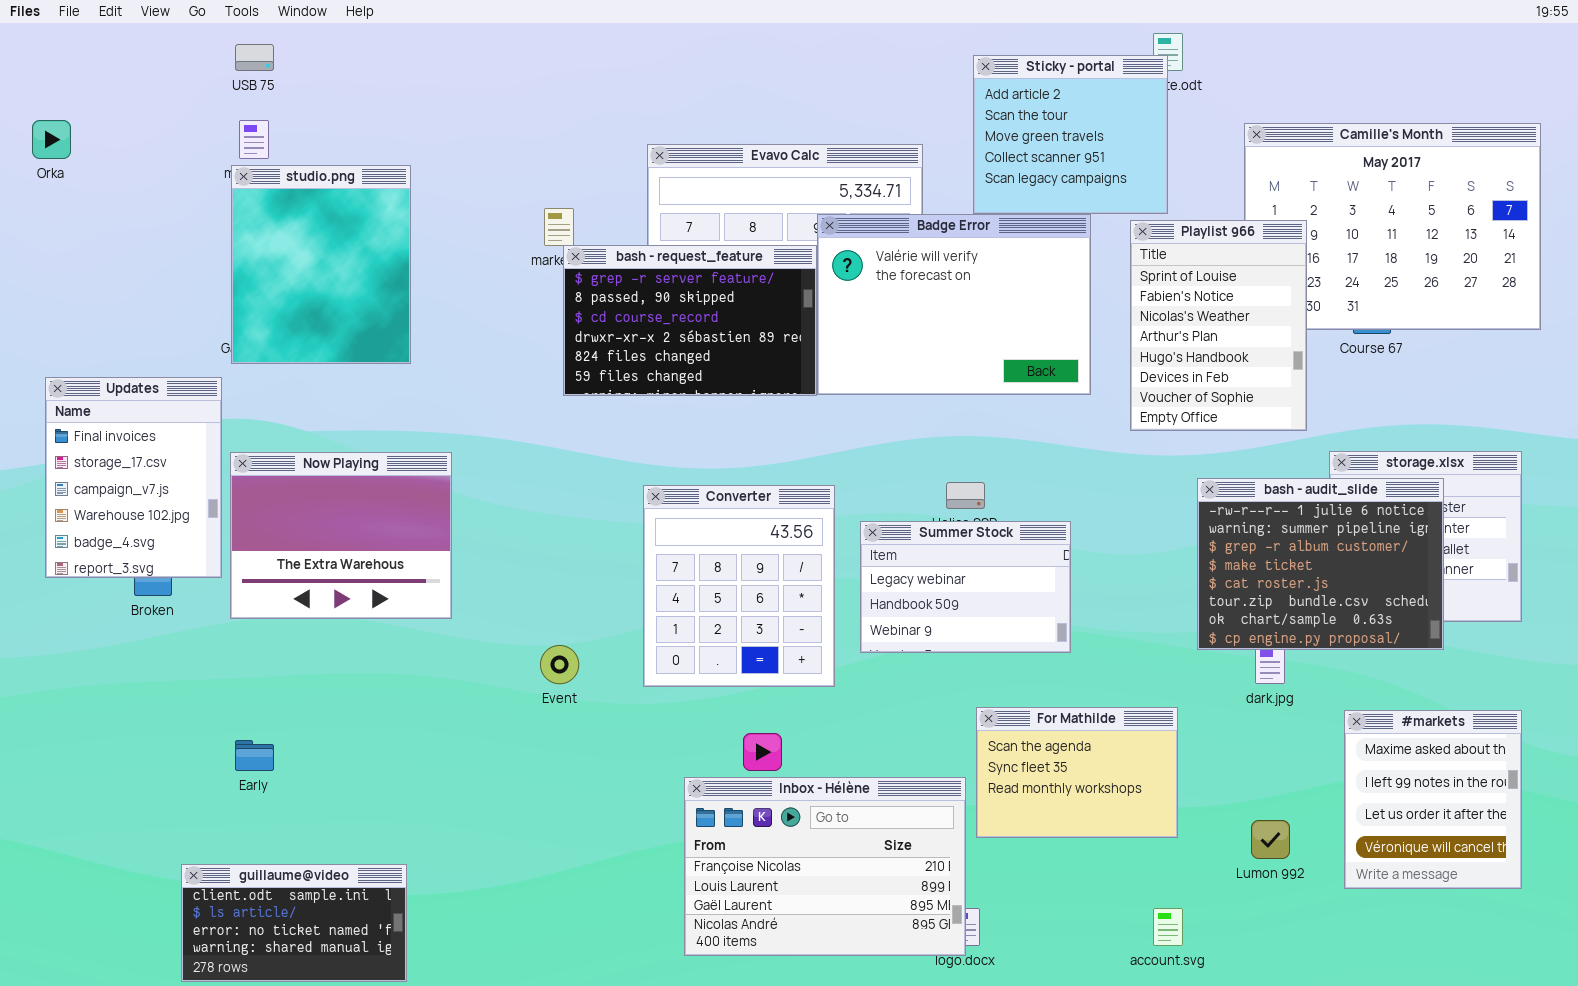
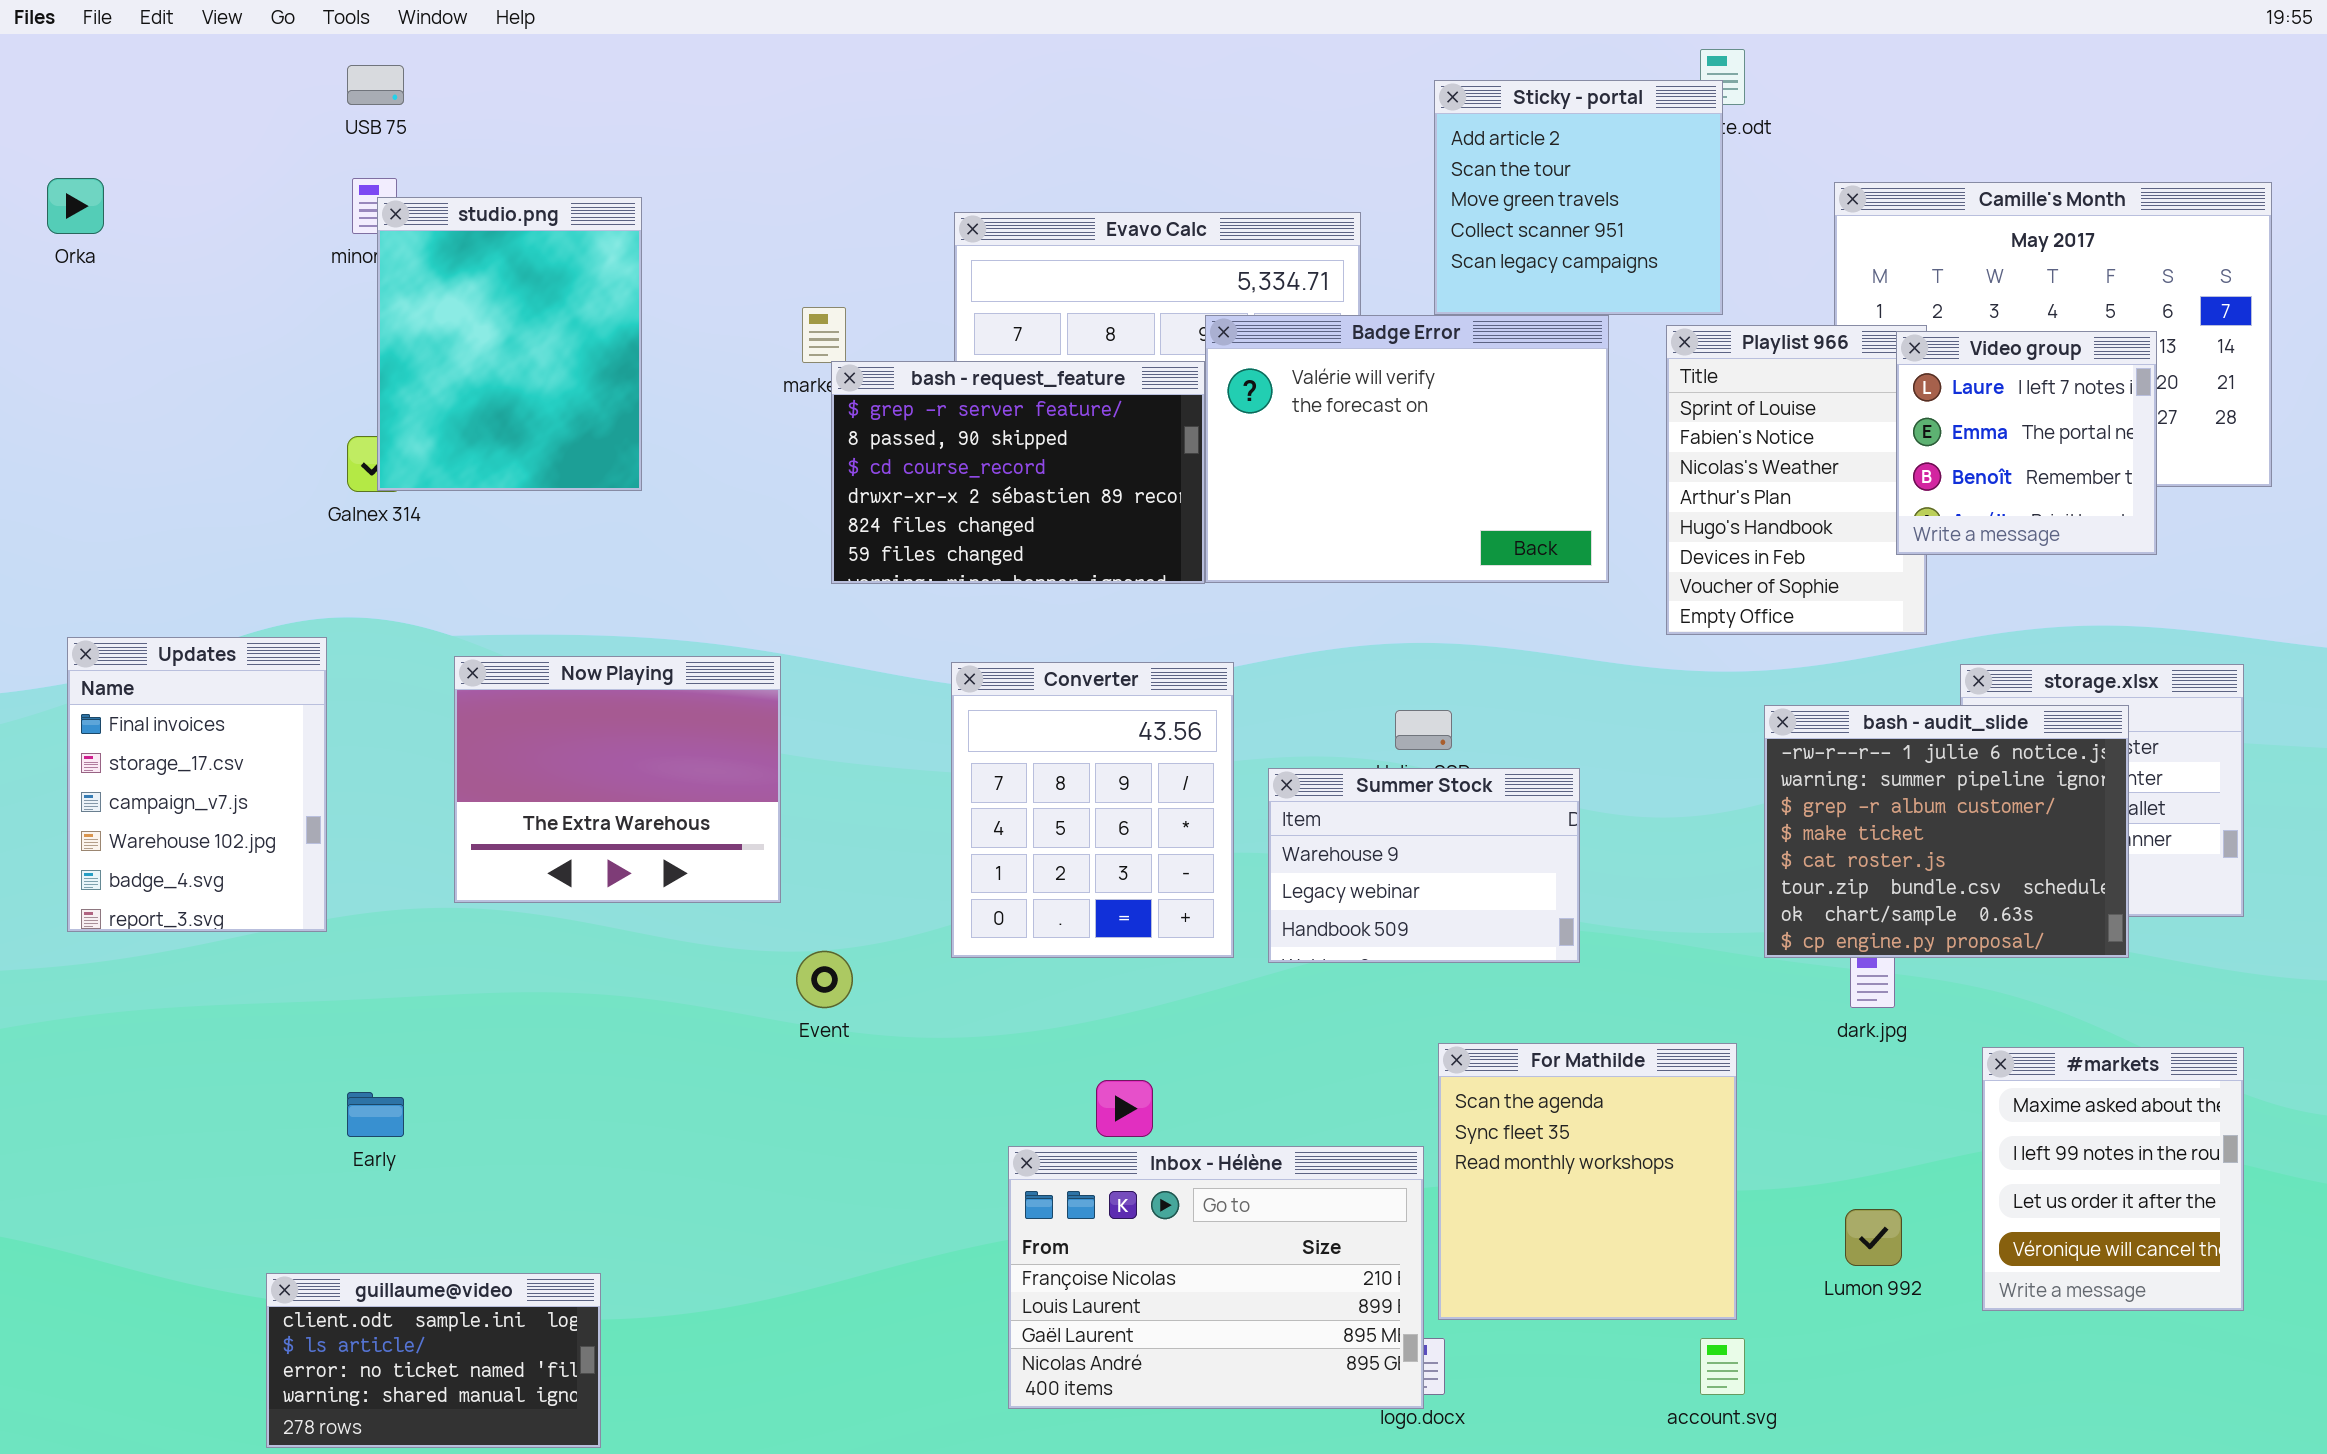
studio.png: [231,165,411,364] -> [377,197,642,491], moved
Video group: none -> [1896,331,2157,555], opened
Updates: [45,377,222,578] -> [67,637,327,932], moved
Now Playing: [230,452,452,619] -> [454,656,781,903], moved
Converter: [643,485,835,687] -> [951,662,1234,958], moved
Summer Stock: [860,521,1071,653] -> [1268,768,1580,963], scrolled up 1 row
For Mathilde: [976,707,1178,838] -> [1438,1043,1737,1320], resized

